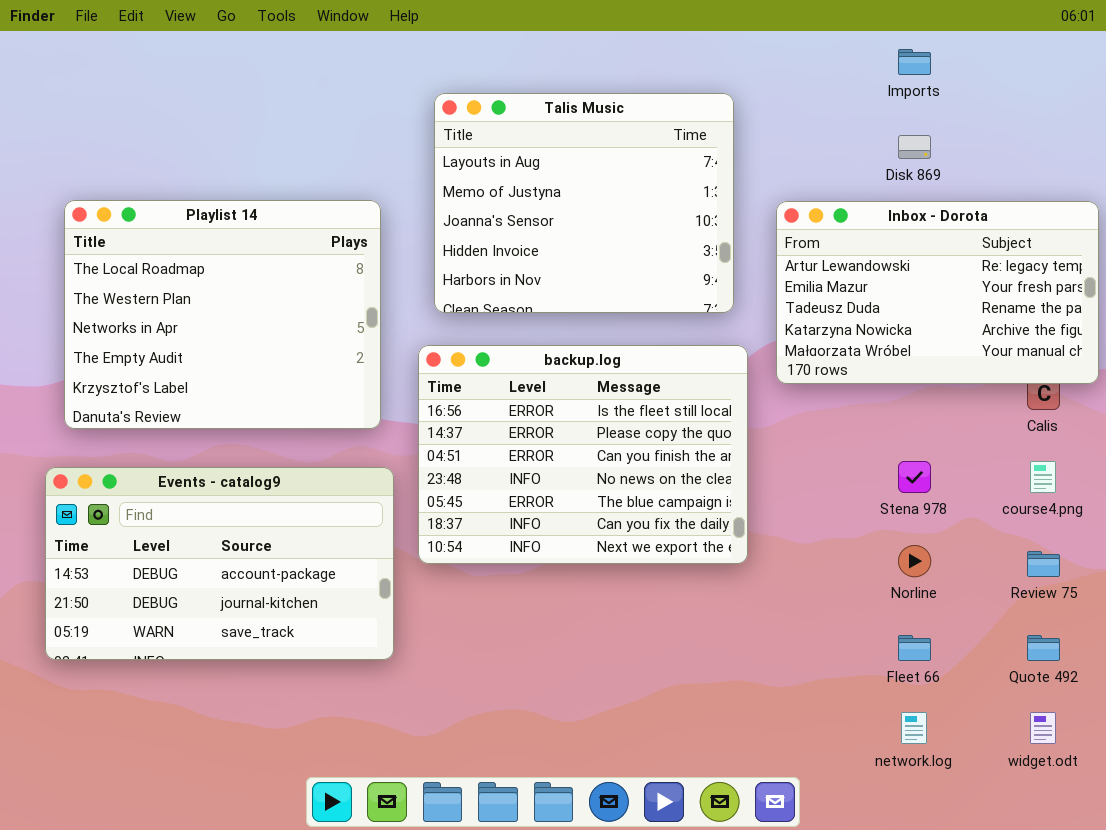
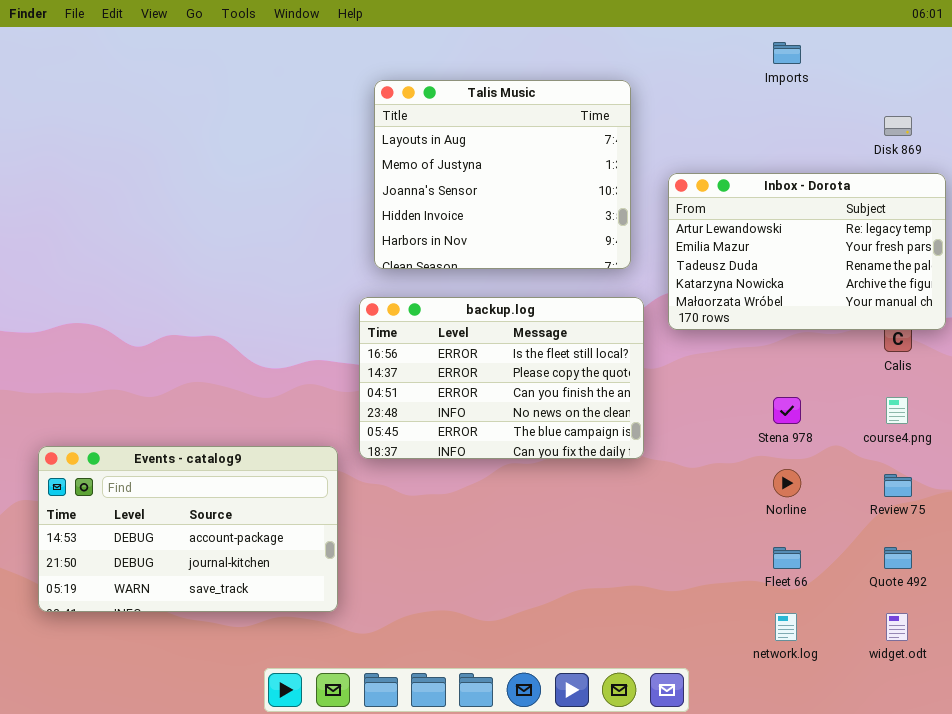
Disk 869: [898,135,931,159] -> [884,116,912,136], moved
Playlist 14: [64,200,381,429] -> none, closed
backup.log: [418,345,748,564] -> [359,297,644,459], resized
Events - catalog9: [45,467,394,660] -> [38,446,338,612], moved

